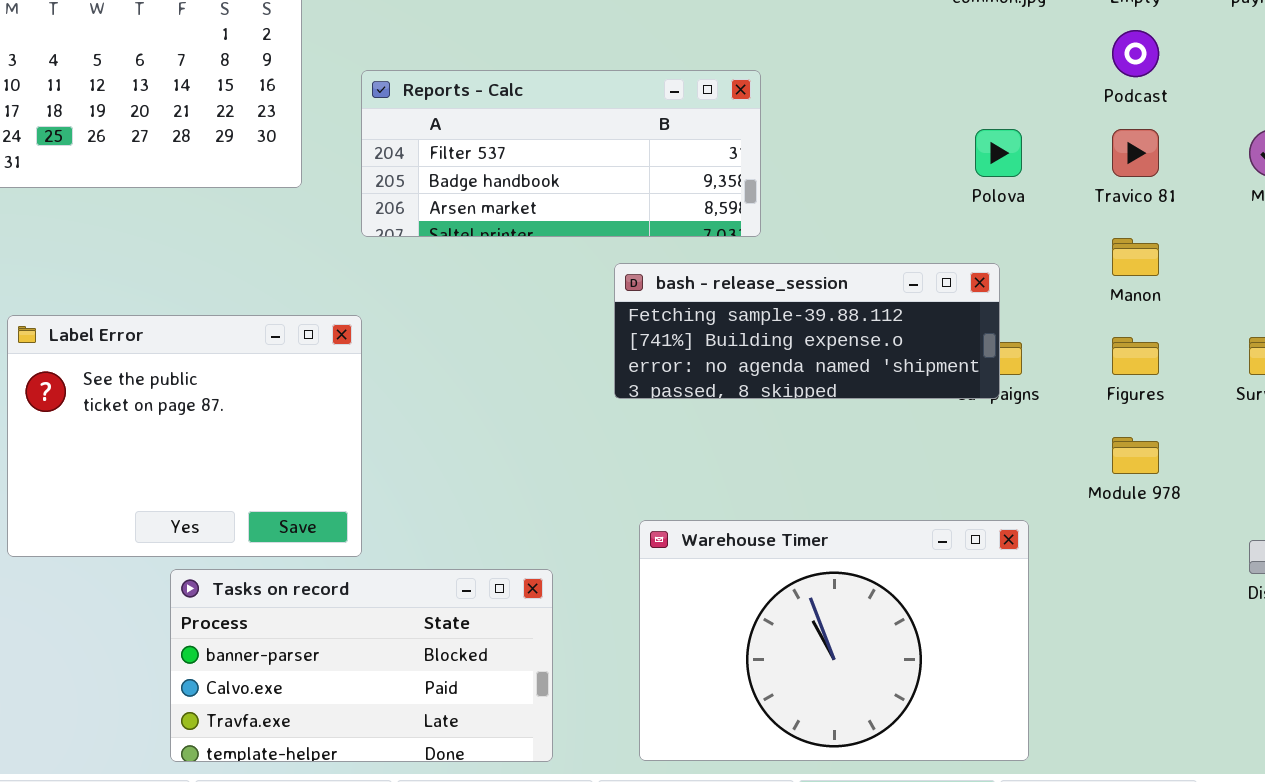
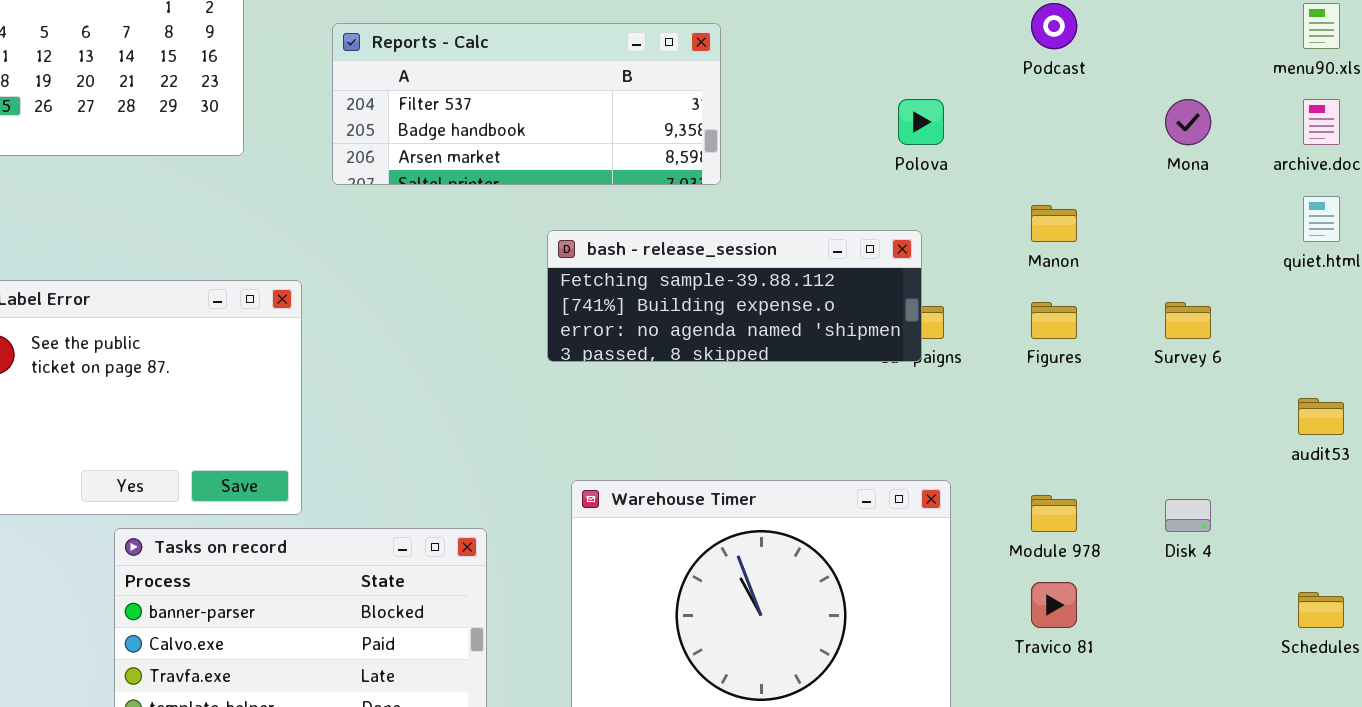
Reports - Calc: [361,70,761,237] -> [332,23,721,185], moved
Travico 81: [1112,129,1159,177] -> [1031,582,1077,628], moved
Module 978: [1112,437,1159,474] -> [1031,495,1077,532], moved

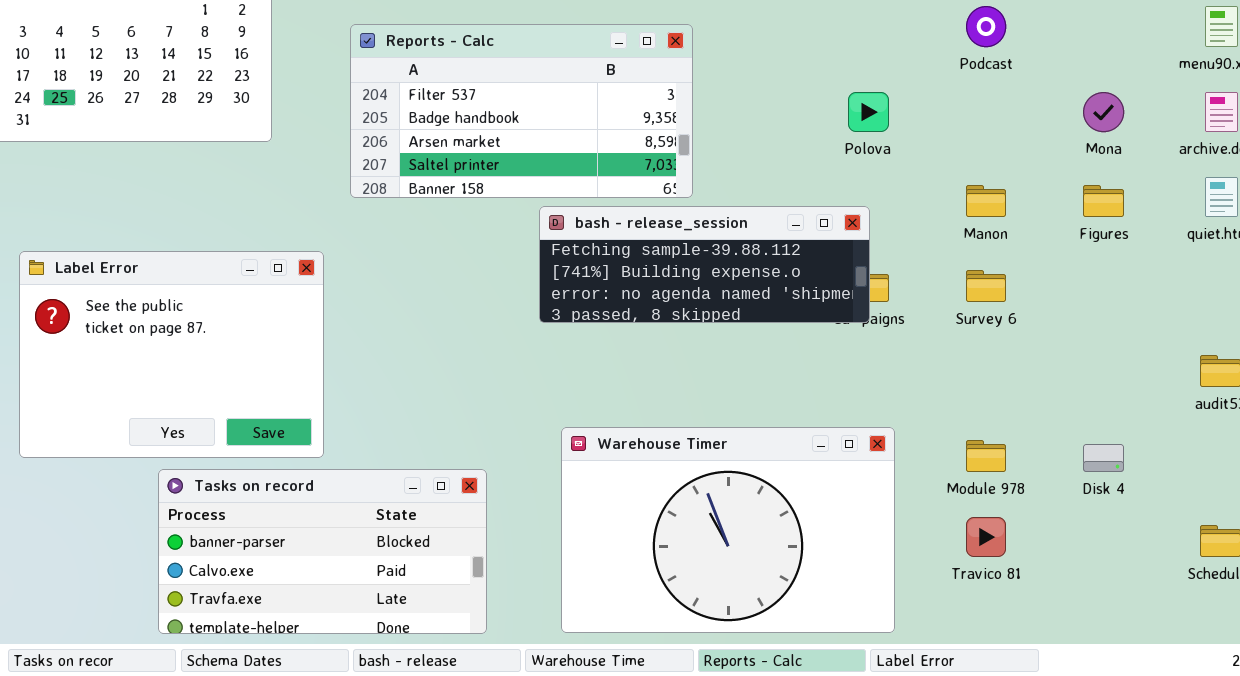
Reports - Calc: [332,23,721,185] -> [350,24,693,198], resized
Figures: [1031,302,1077,339] -> [1083,185,1124,217], moved
Survey 6: [1165,302,1211,339] -> [966,270,1006,302], moved

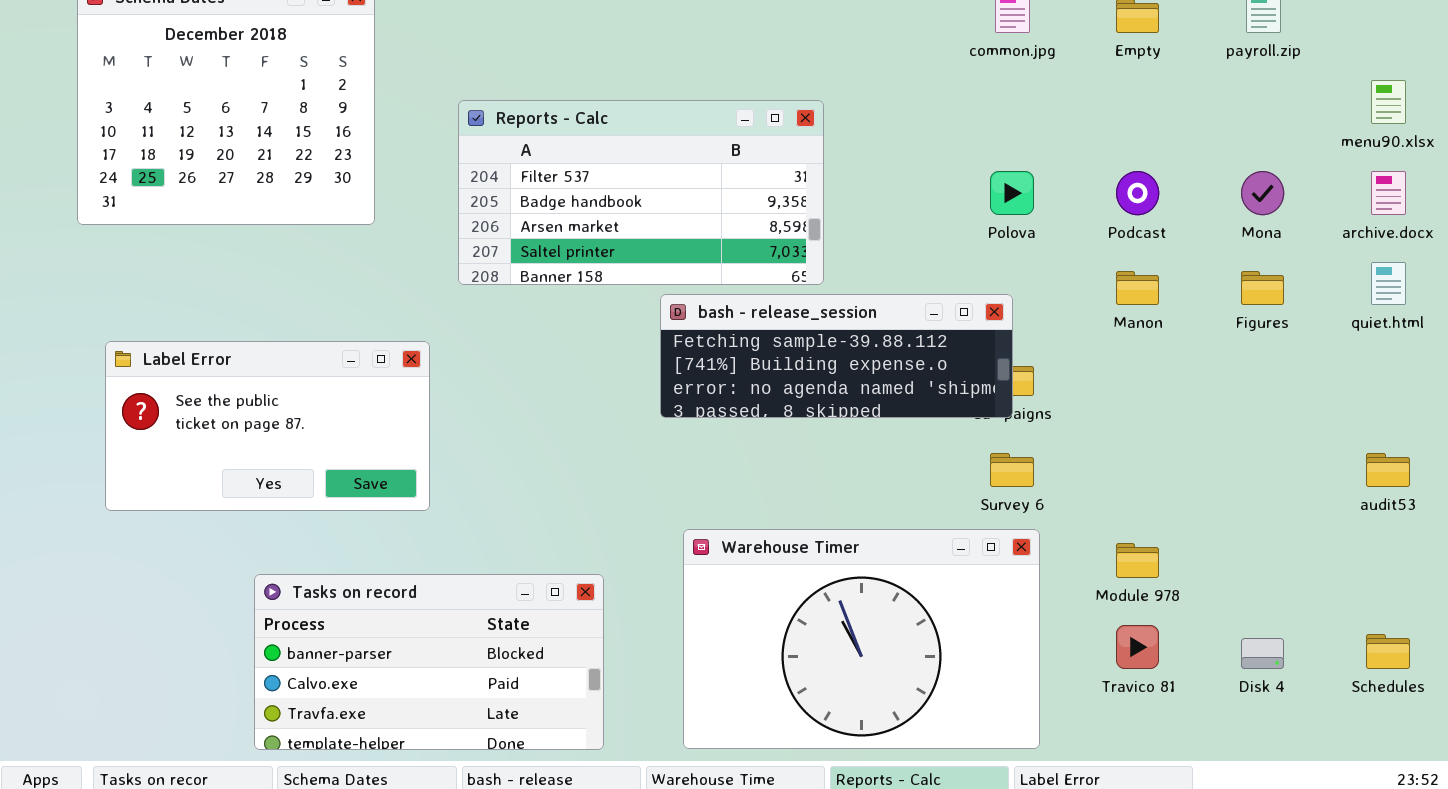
Podcast: [966,6,1006,47] -> [1116,171,1159,215], moved
Label Error: [19,251,324,458] -> [105,341,430,511], resized
Survey 6: [966,270,1006,302] -> [990,453,1034,487], moved
Disk 4: [1083,444,1124,472] -> [1241,638,1284,669], moved

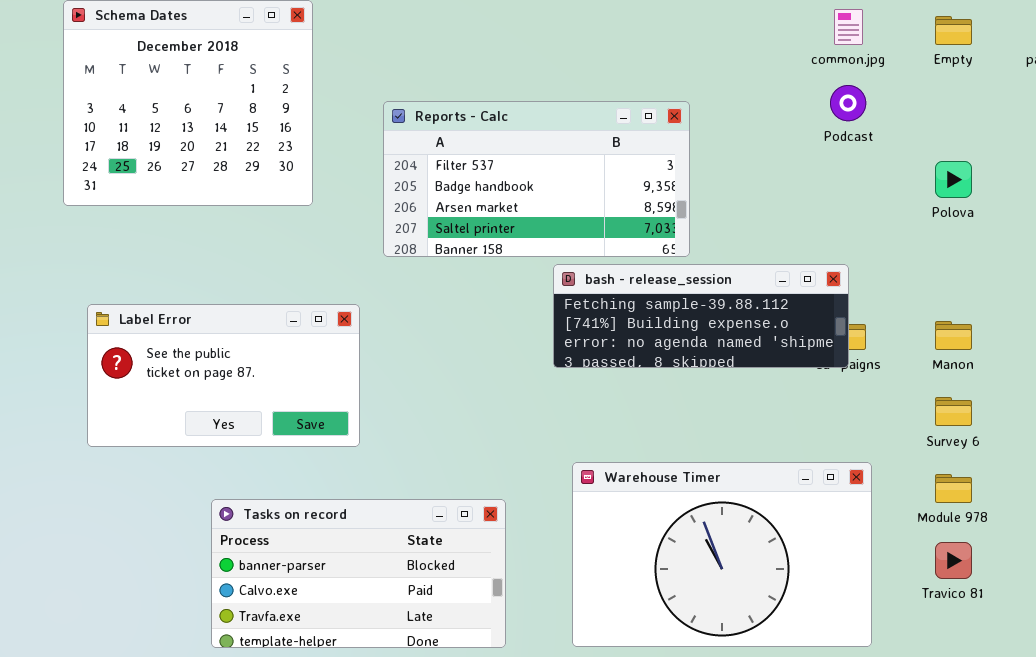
Polova: [990,171,1034,215] -> [935,161,972,198], moved
Podcast: [1116,171,1159,215] -> [830,85,866,121], moved
Manon: [1116,271,1159,305] -> [935,321,972,350], moved
Survey 6: [990,453,1034,487] -> [935,397,972,426], moved

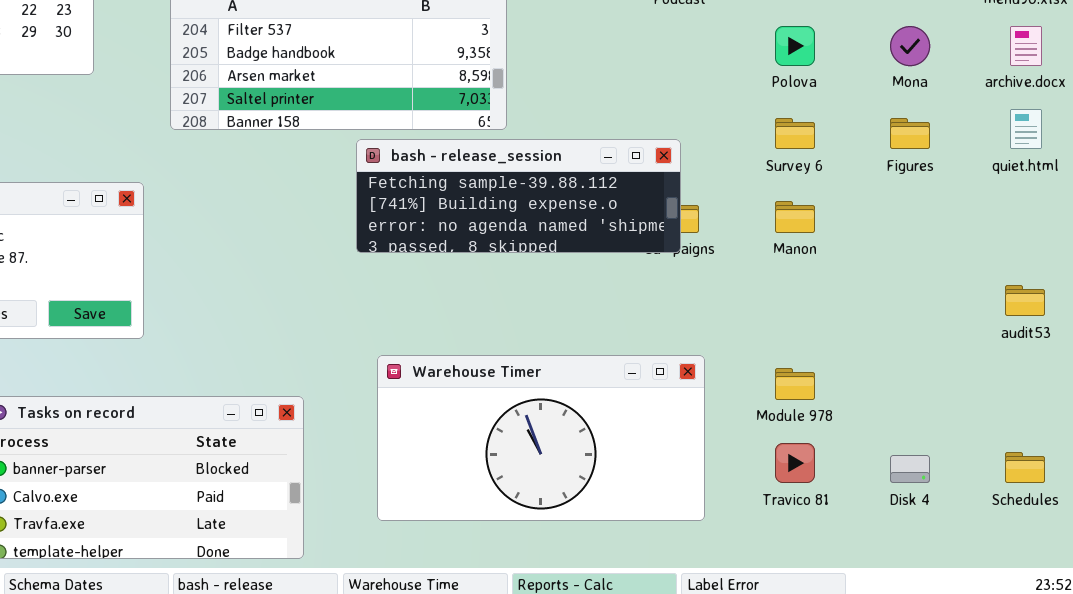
Survey 6: [935,397,972,426] -> [775,118,815,149], moved
Warehouse Timer: [572,462,872,647] -> [377,355,705,521], resized

